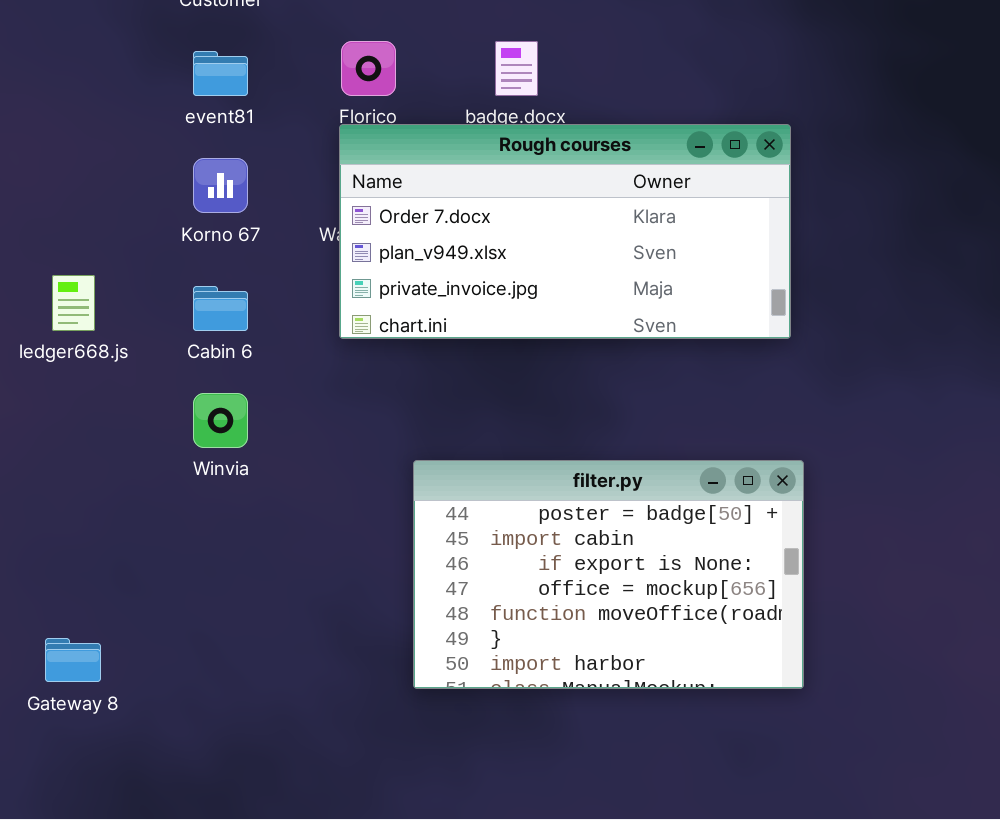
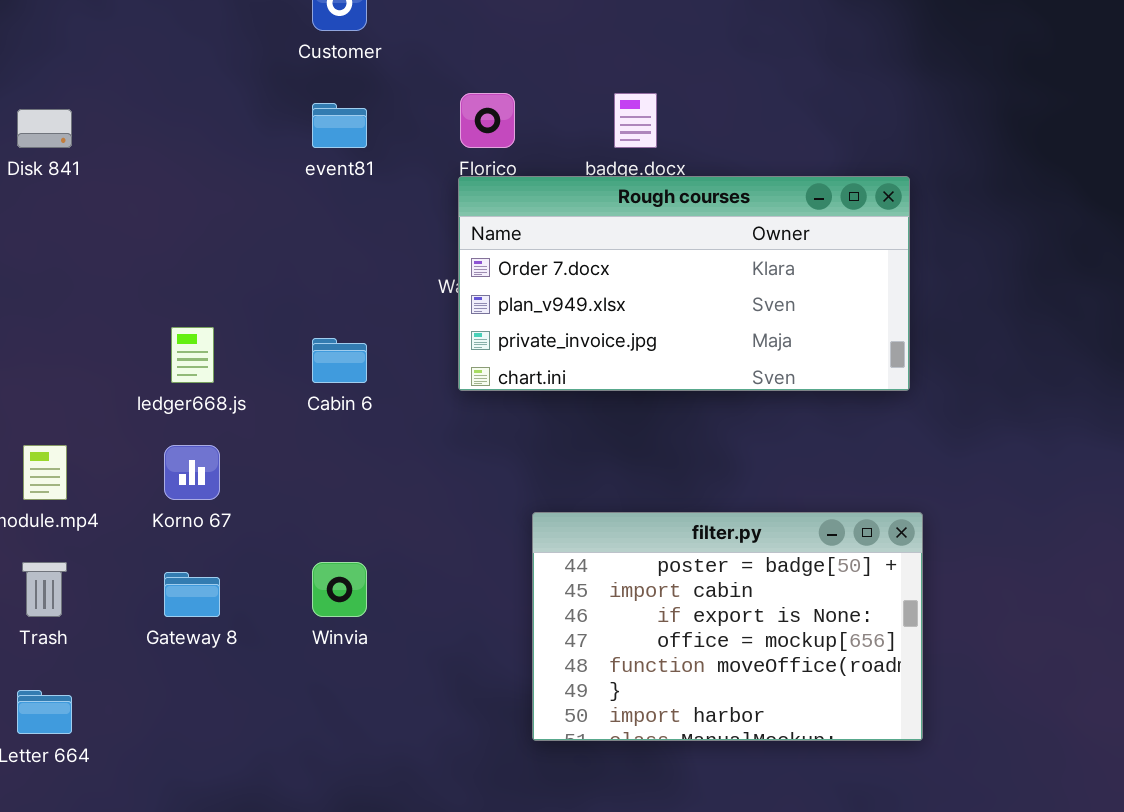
Korno 67: [193,158,248,213] -> [164,445,220,500], moved
Winvia: [193,393,248,448] -> [312,562,367,617], moved
Gateway 8: [45,638,101,682] -> [164,572,220,617], moved

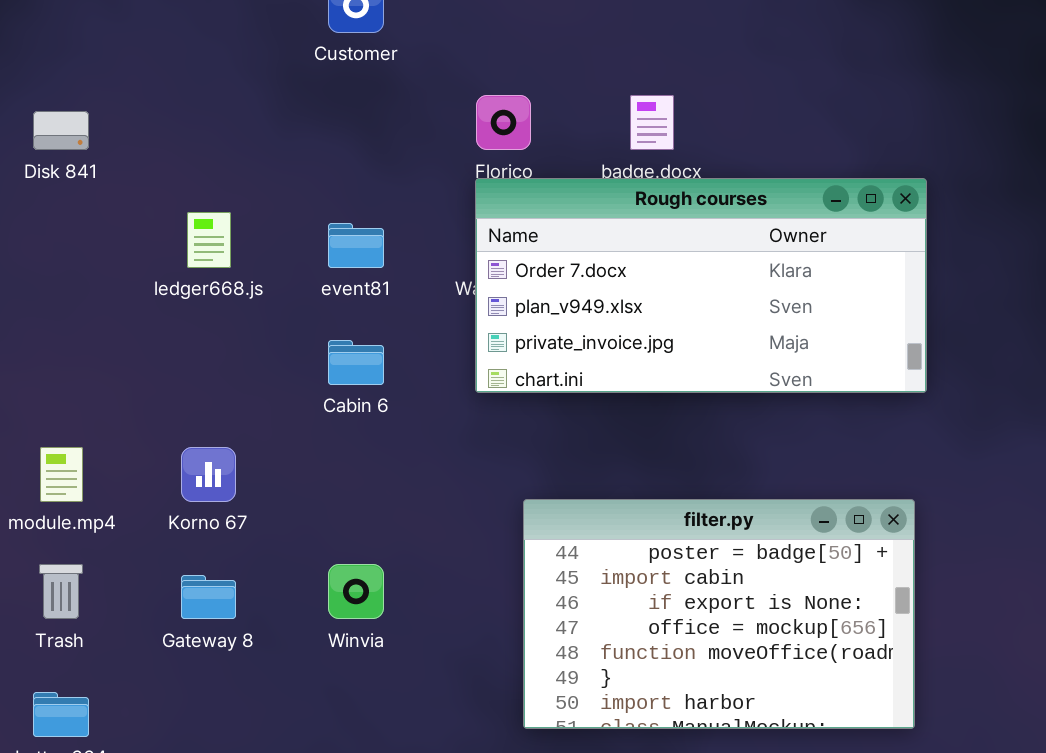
event81: [312,103,367,148] -> [328,223,384,268], moved
ledger668.js: [171,327,214,383] -> [187,212,231,268], moved
filter.py: [532,512,923,741] -> [523,499,915,729], moved

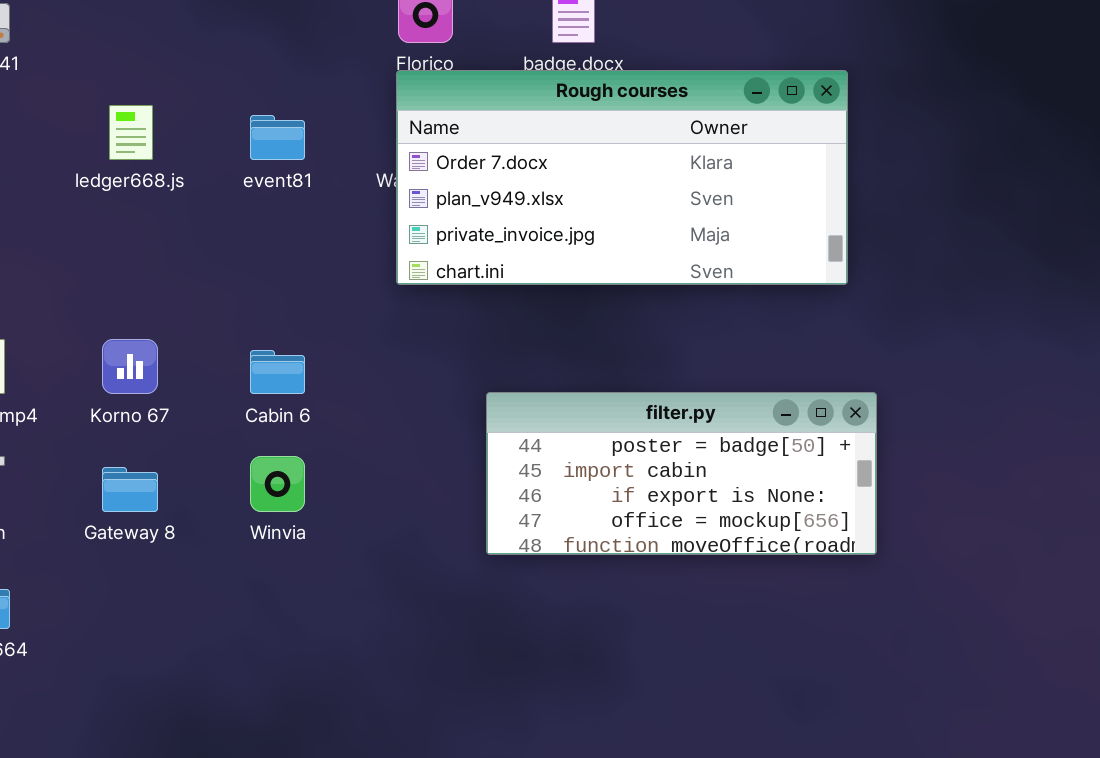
Cabin 6: [328,340,384,385] -> [250,350,305,394], moved
filter.py: [523,499,915,729] -> [486,392,877,555], moved, resized

